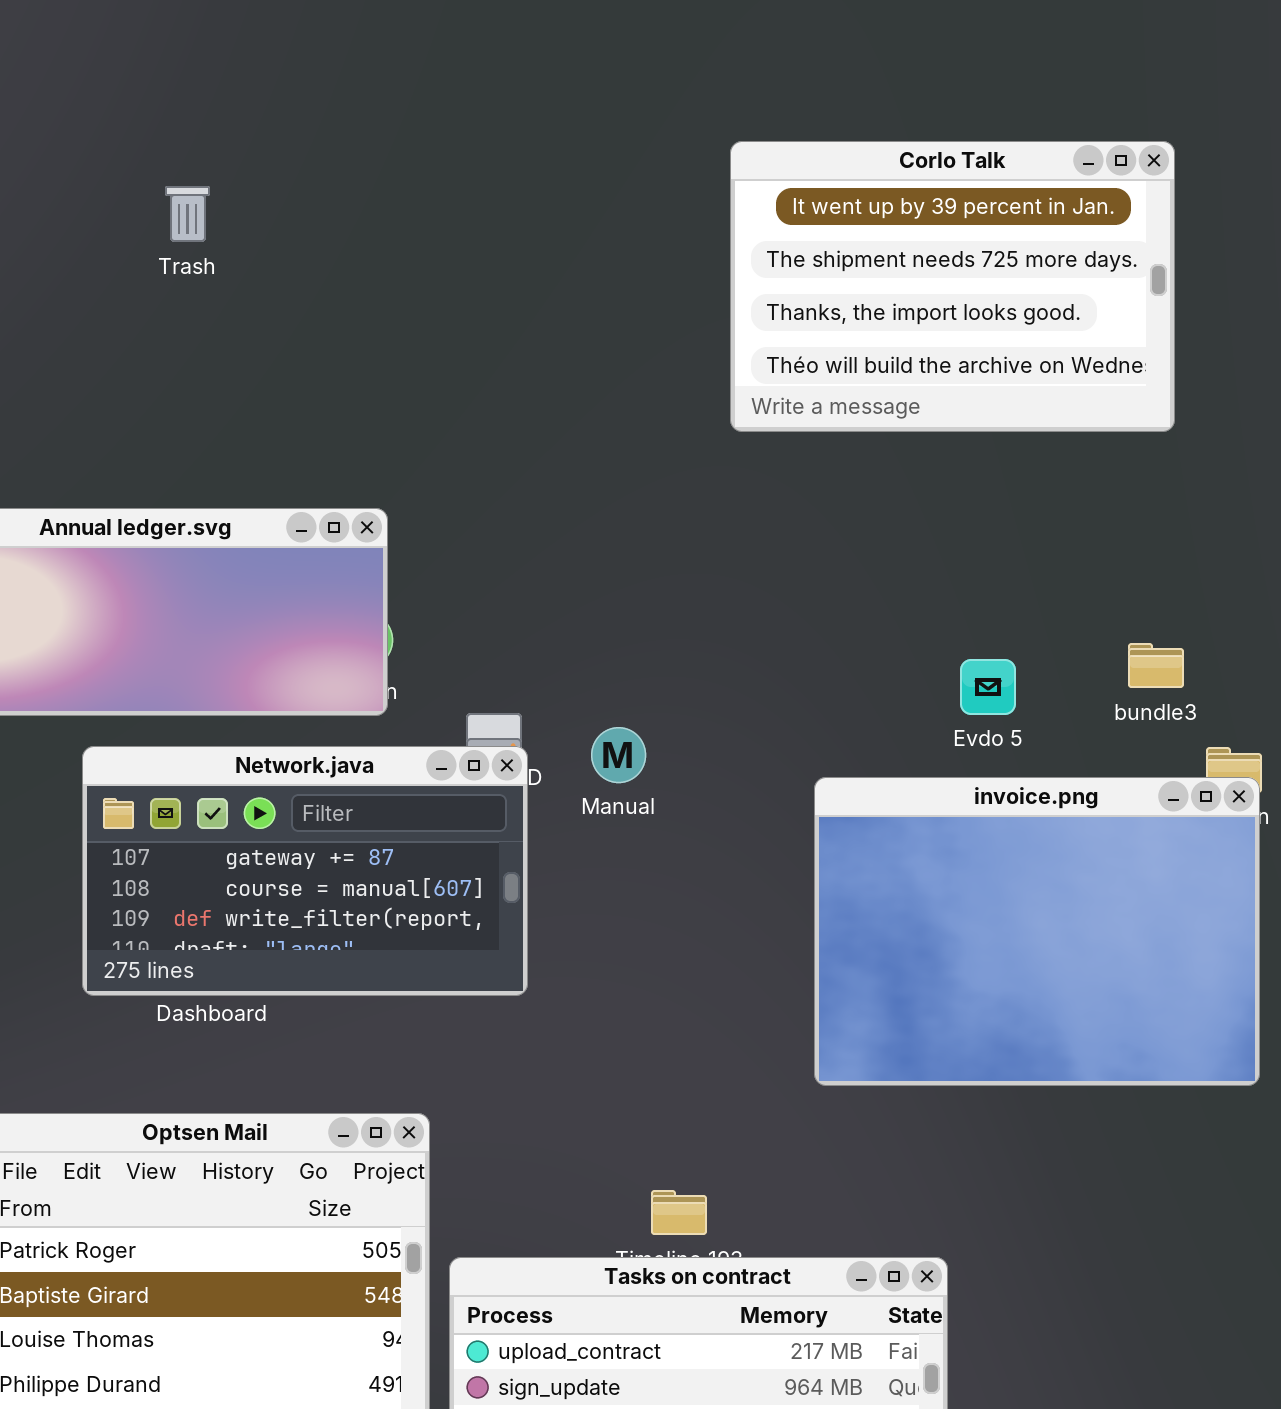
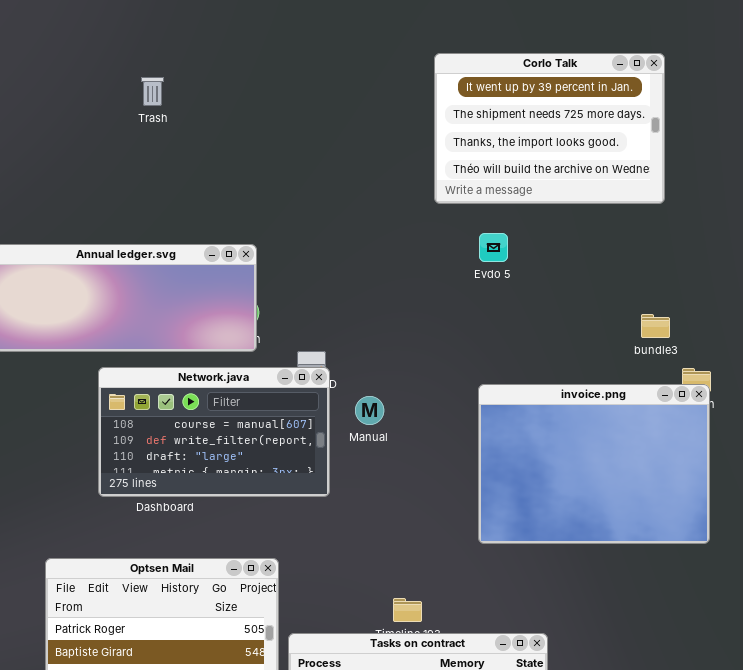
Evdo 5: [960,659,1016,715] -> [479,233,508,262], moved
Manual: [591,727,646,783] -> [355,396,384,425], moved
Network.java: [82,746,528,996] -> [98,367,330,497], scrolled down 1 row

